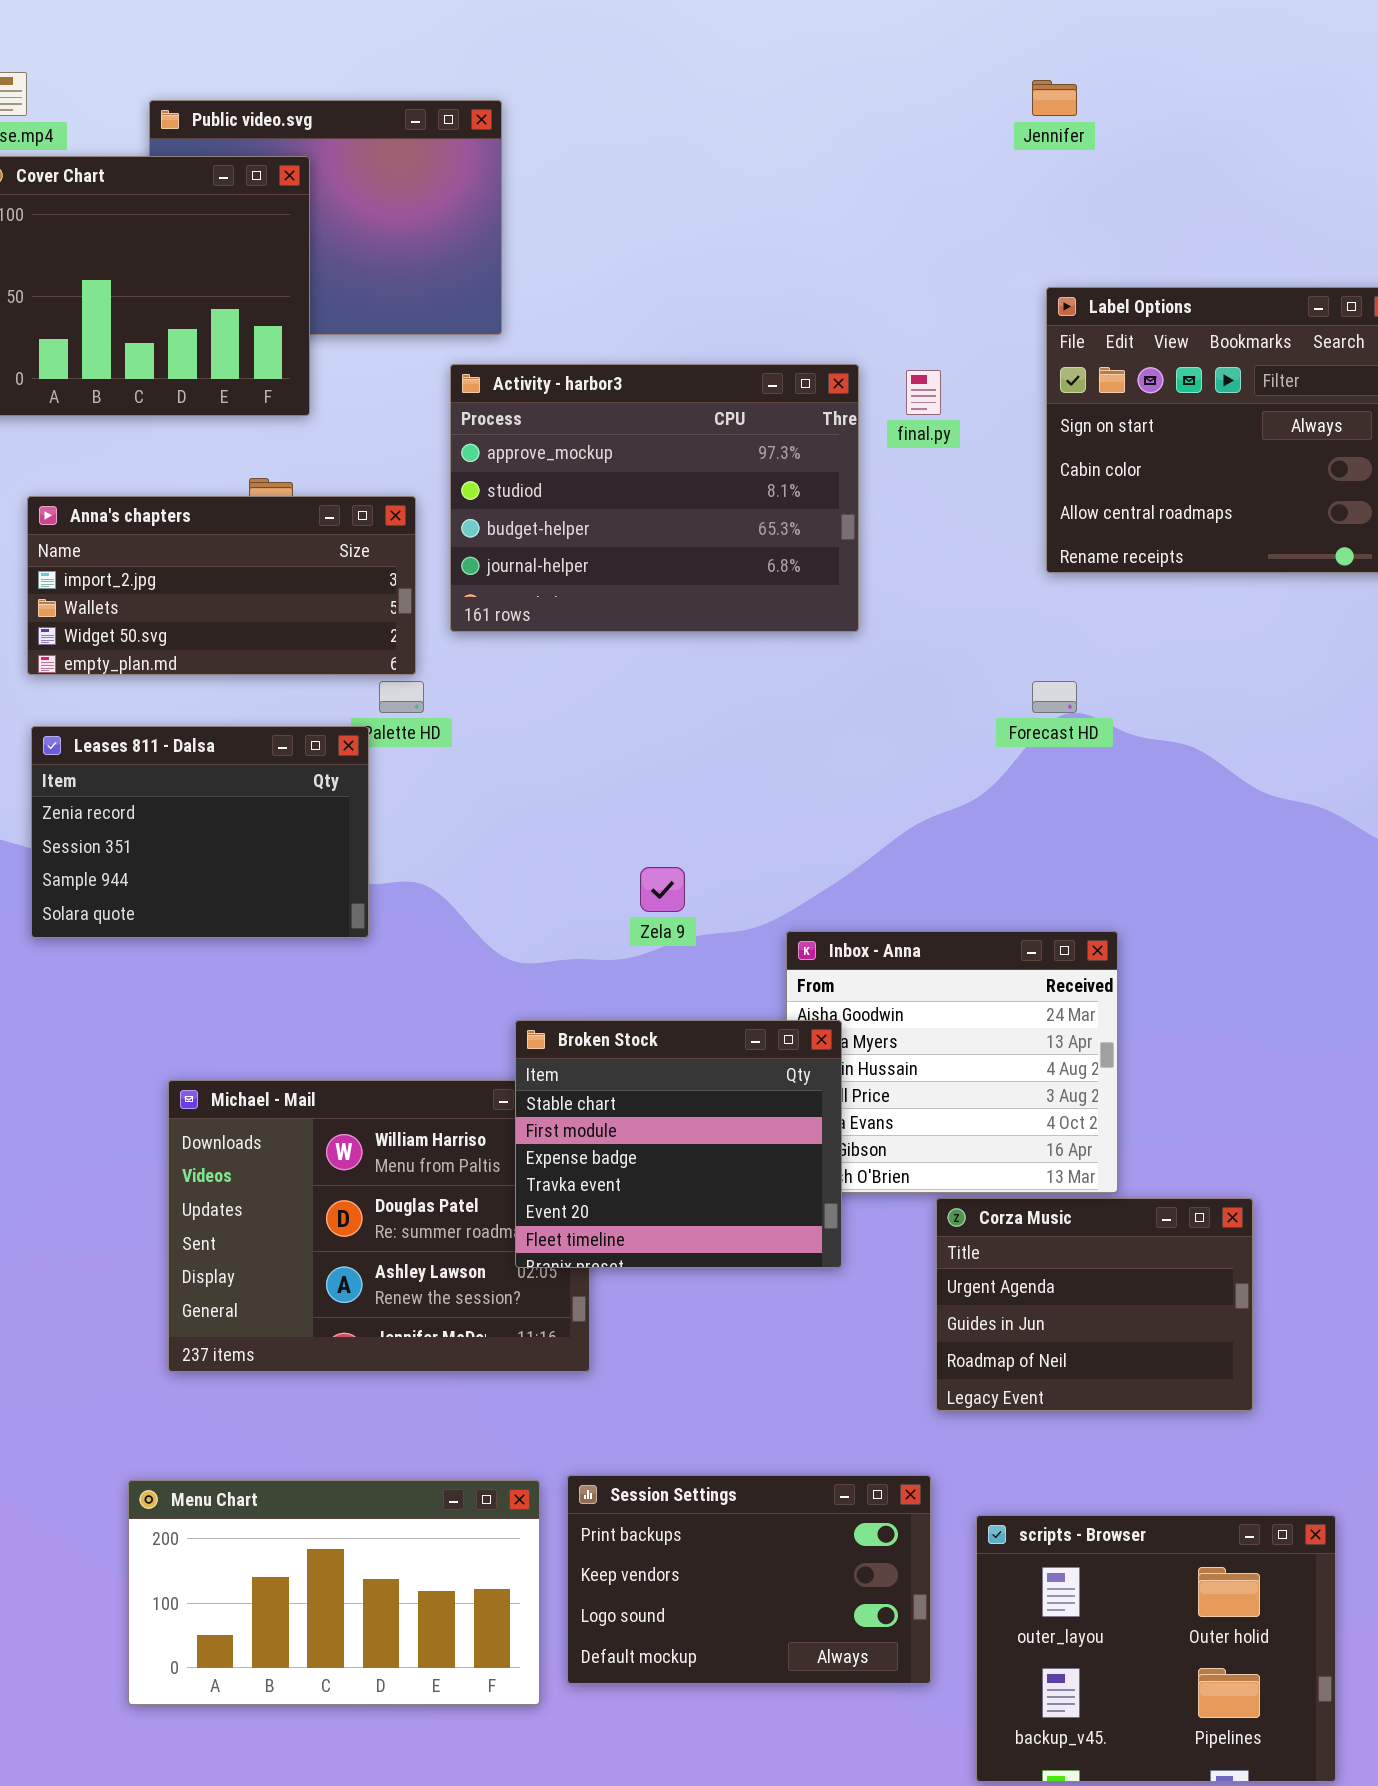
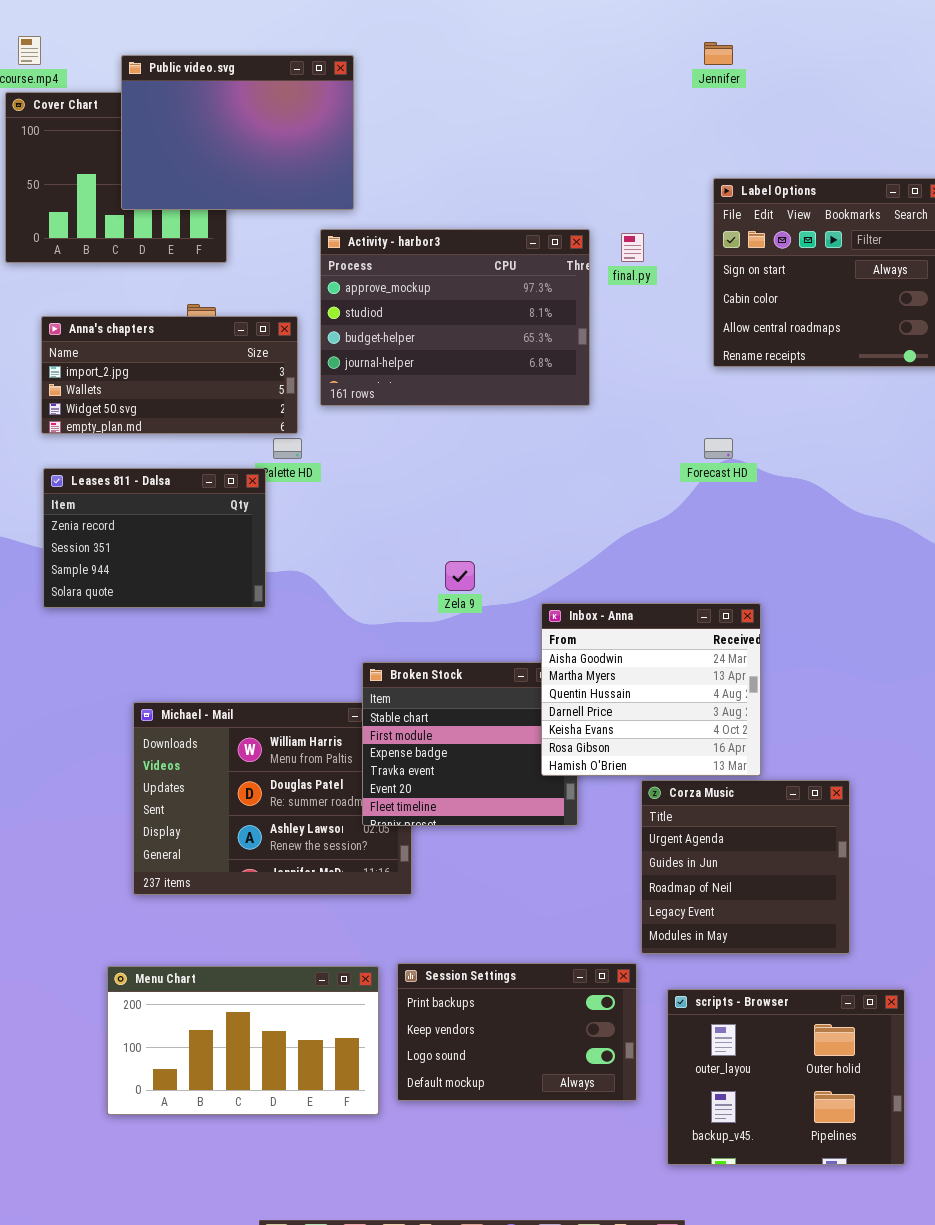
Public video.svg: [149,100,502,335] -> [121,55,354,210], raised
Inbox - Anna: [786,931,1118,1193] -> [541,603,761,776], raised
Corza Music: [936,1198,1253,1411] -> [641,780,850,954], resized

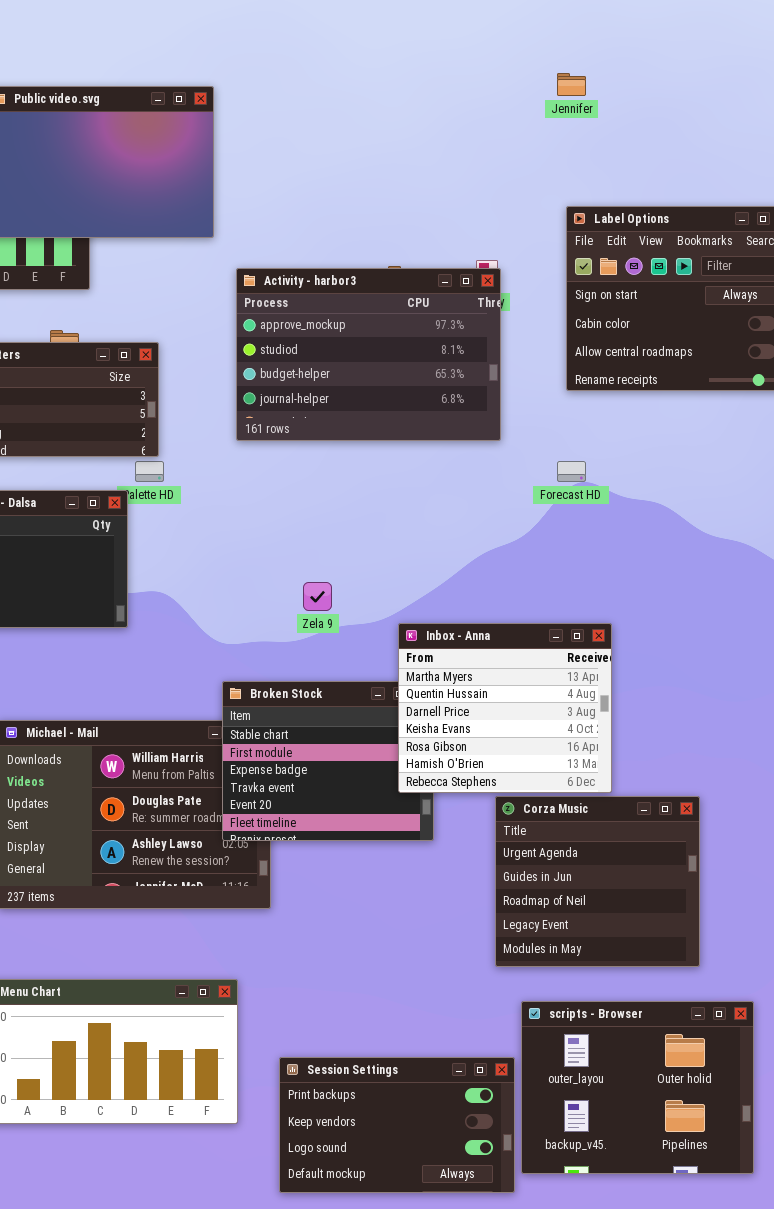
Activity - harbor3: [320,229,590,406] -> [236,268,501,441], moved
Inbox - Anna: [541,603,761,776] -> [398,623,612,793], scrolled down 1 row
Session Settings: [397,963,637,1101] -> [279,1057,515,1193], moved

